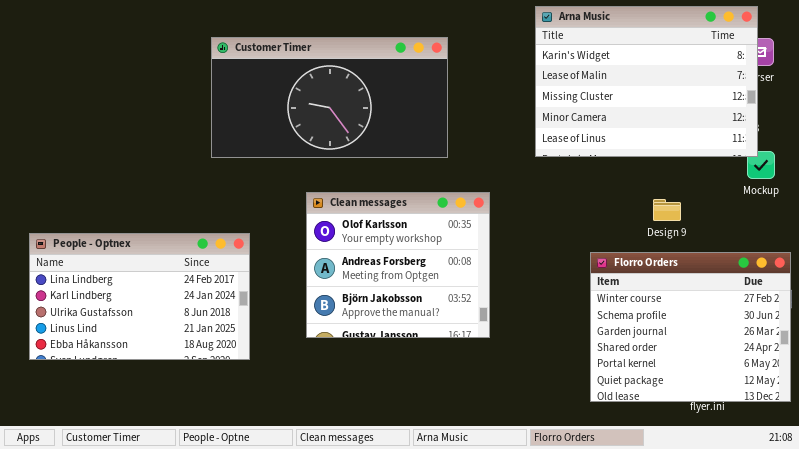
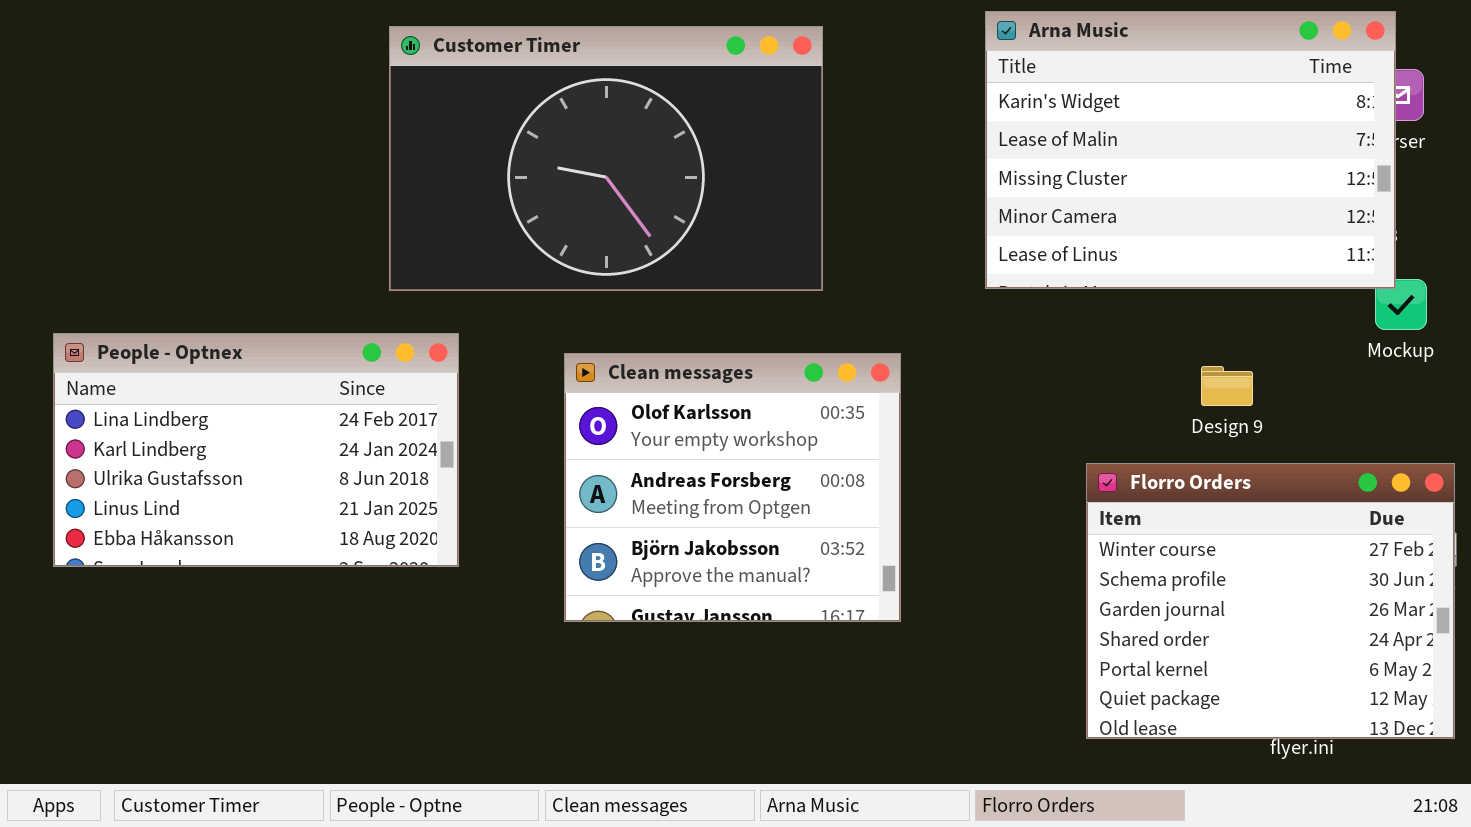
Customer Timer: [211,37,448,158] -> [389,26,823,291], resized
People - Optnex: [29,233,250,360] -> [53,333,459,567], moved

